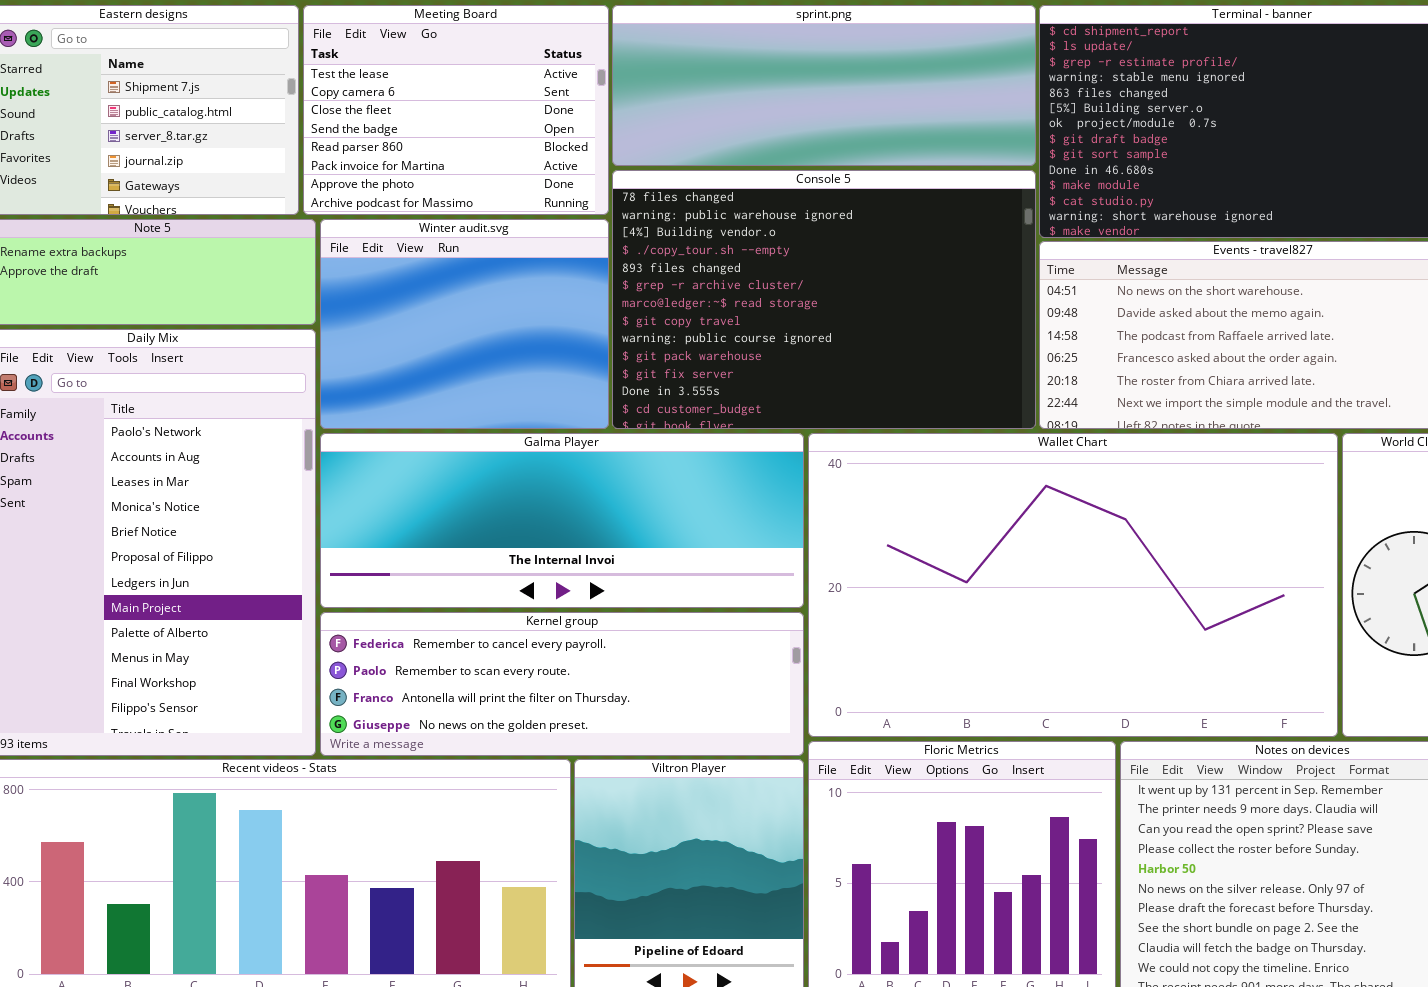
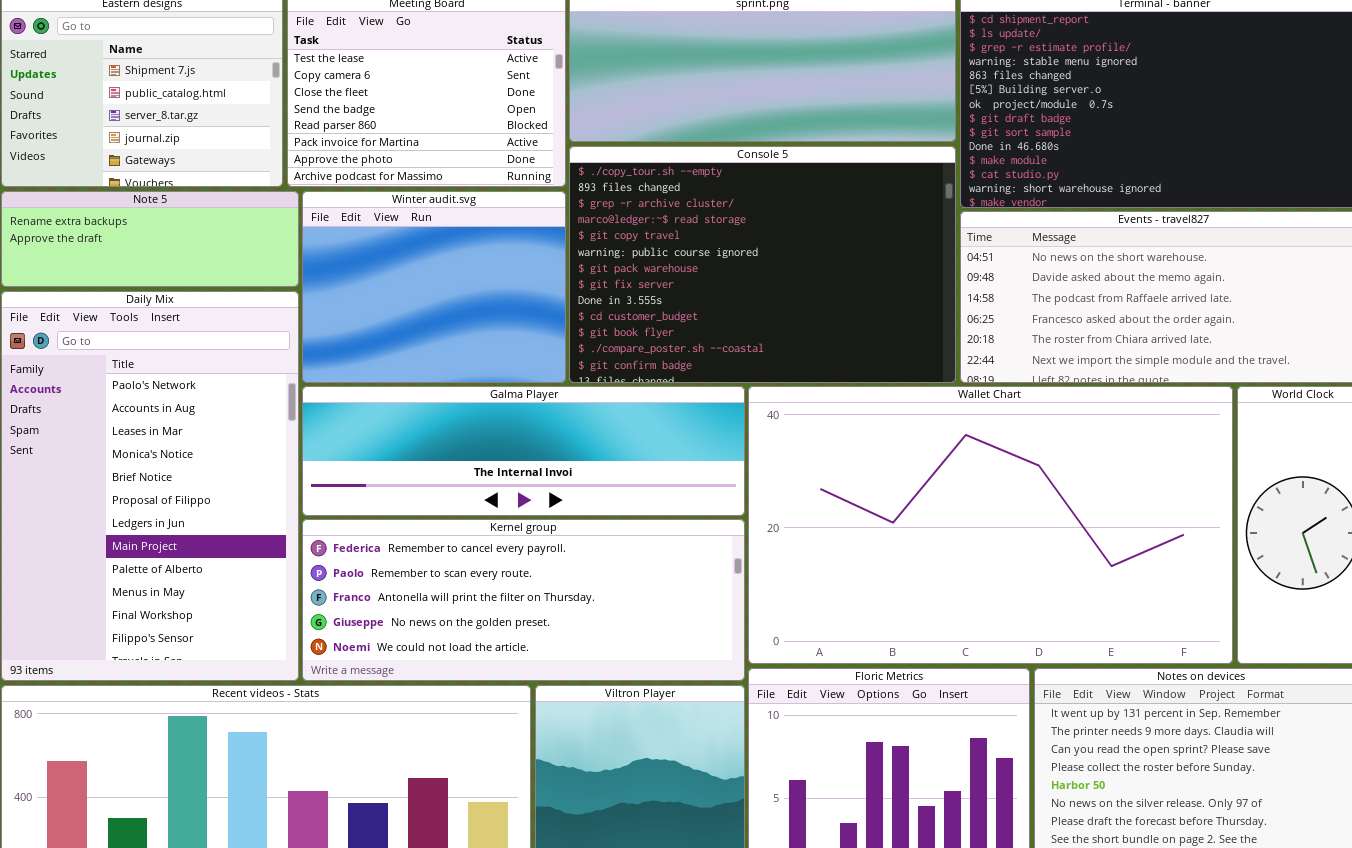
Console 5: [612,170,1036,429] -> [569,146,956,383], scrolled down 3 rows
Galma Player: [320,433,804,608] -> [302,386,745,516], resized
Kernel group: [320,612,804,756] -> [302,519,745,681], resized

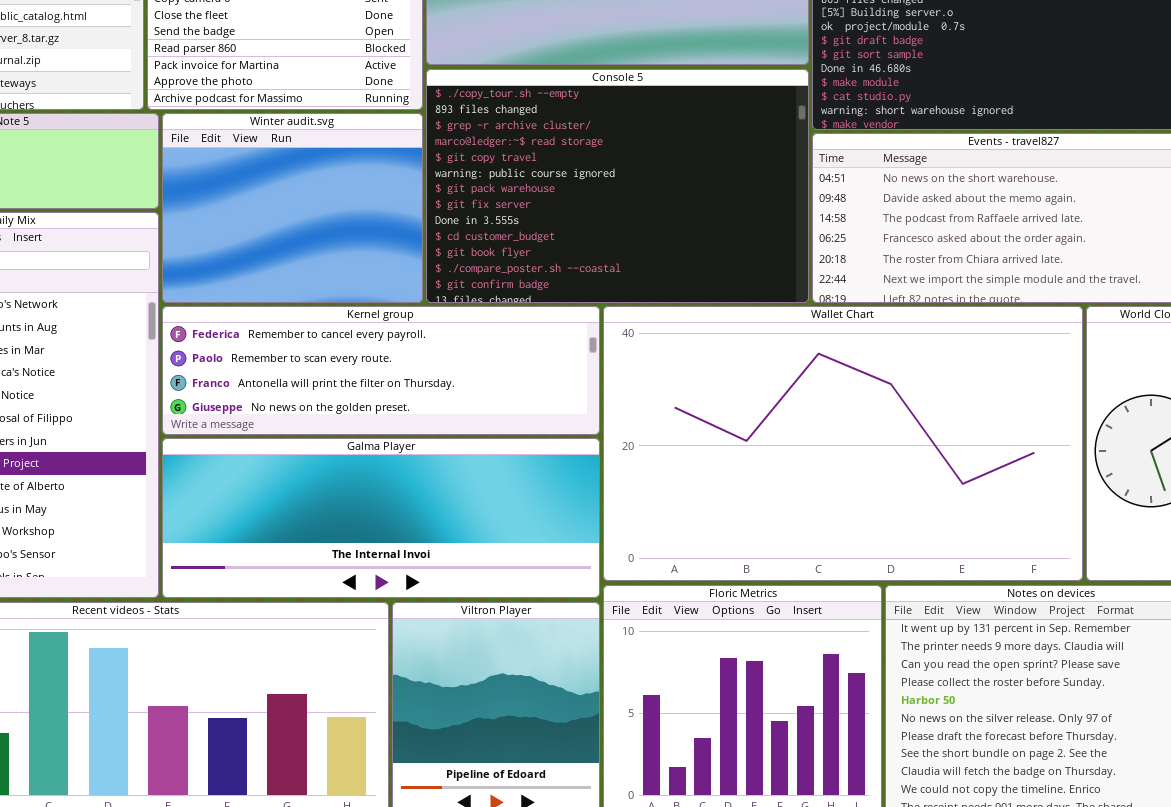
Galma Player: [302,386,745,516] -> [162,438,600,598], moved, resized
Kernel group: [302,519,745,681] -> [162,306,600,435], moved, resized

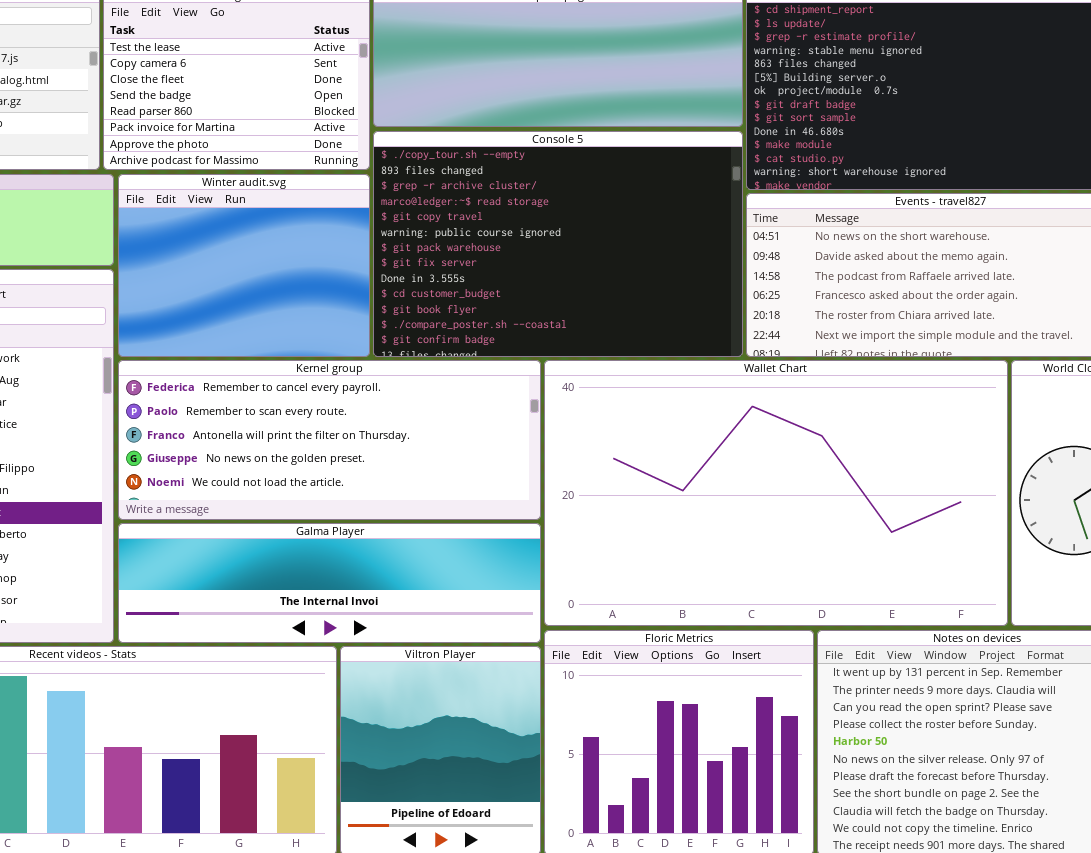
Kernel group: [162,306,600,435] -> [118,360,541,520], resized
Galma Player: [162,438,600,598] -> [118,523,541,643], resized

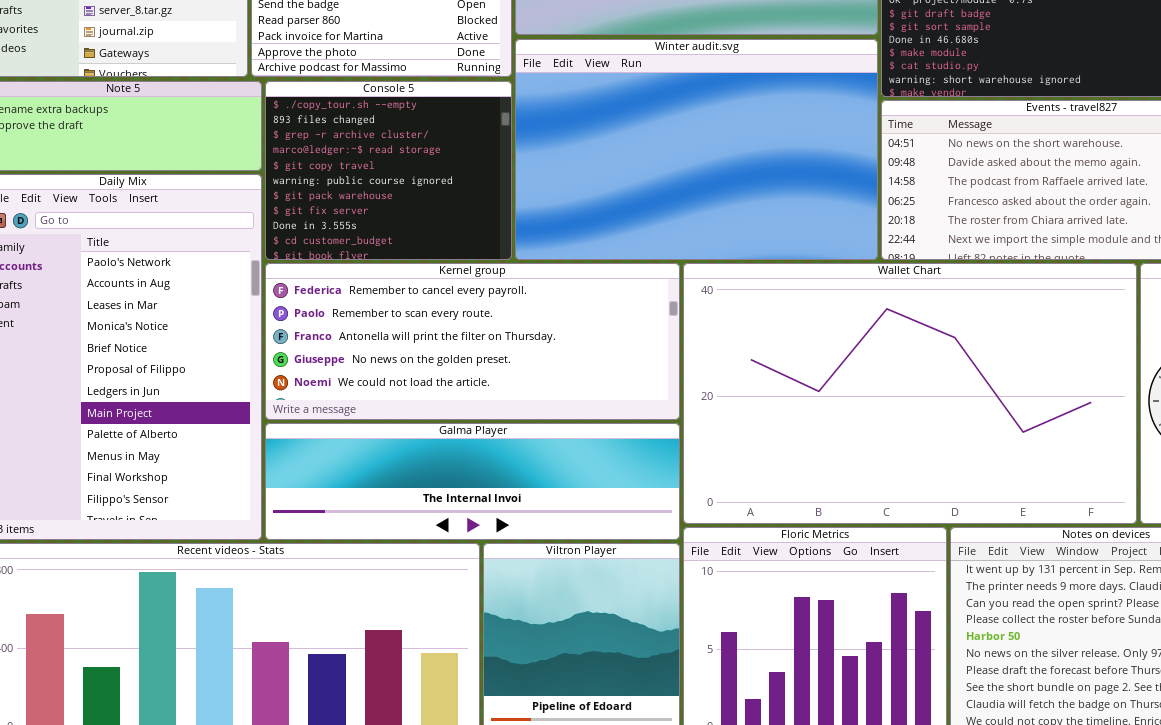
Console 5: [373,131,743,357] -> [265,81,512,260], moved, resized
Winter audit.svg: [118,174,370,357] -> [515,39,878,260], moved, resized

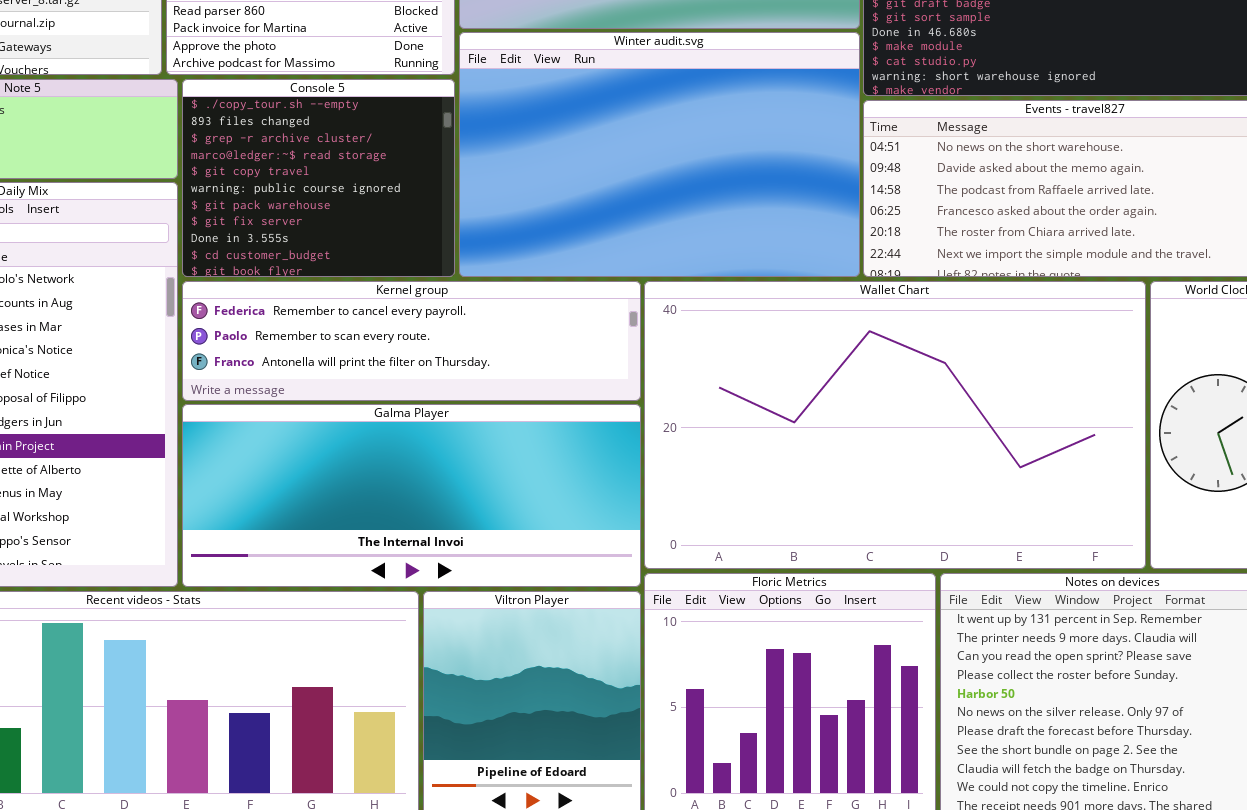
Kernel group: [265,263,680,420] -> [182,281,641,401], resized
Galma Player: [265,423,680,540] -> [182,404,641,587], resized

